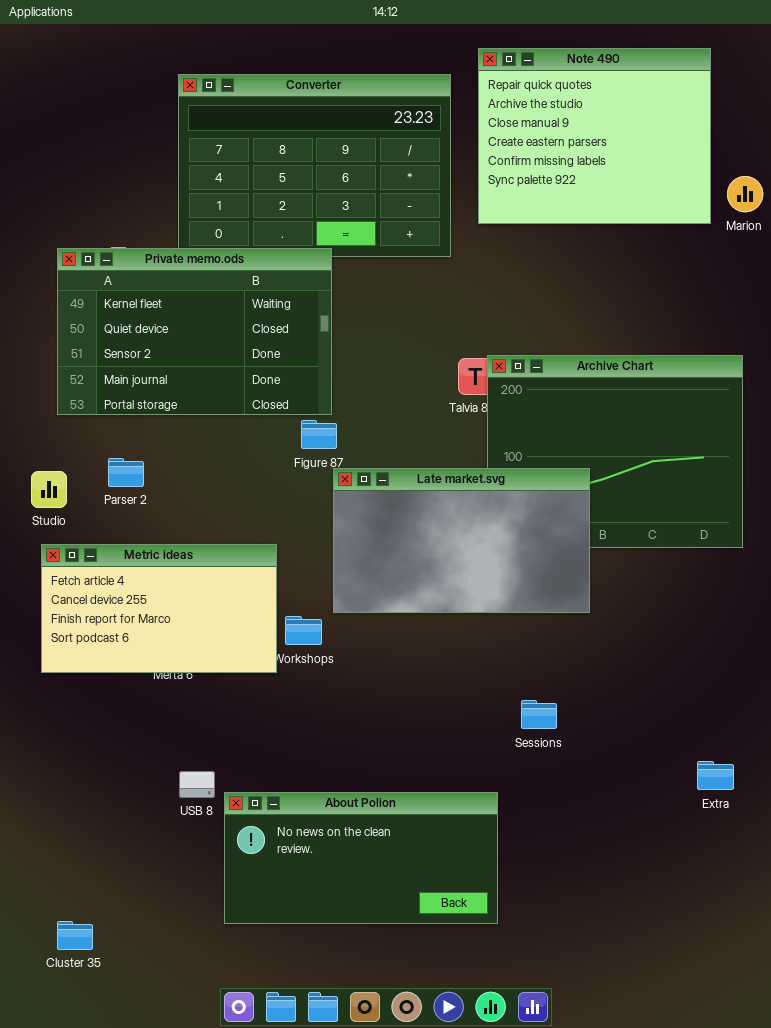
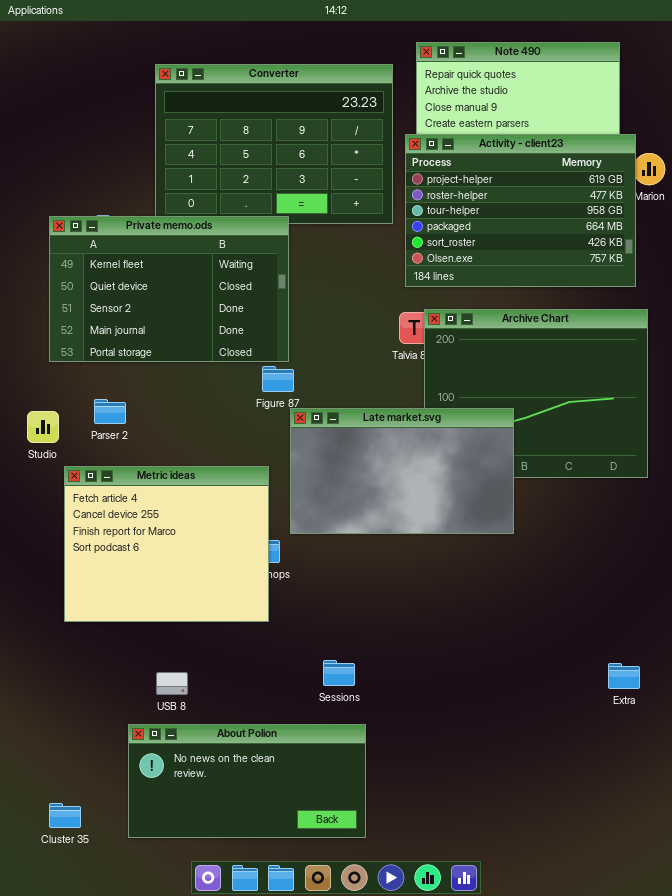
Activity - client23: none -> [405,134,636,287], opened
Metric ideas: [41,544,277,673] -> [64,466,269,622], moved, resized
Sessions: [521,700,557,729] -> [323,660,355,686], moved
About Polion: [224,792,498,924] -> [128,724,366,838], moved

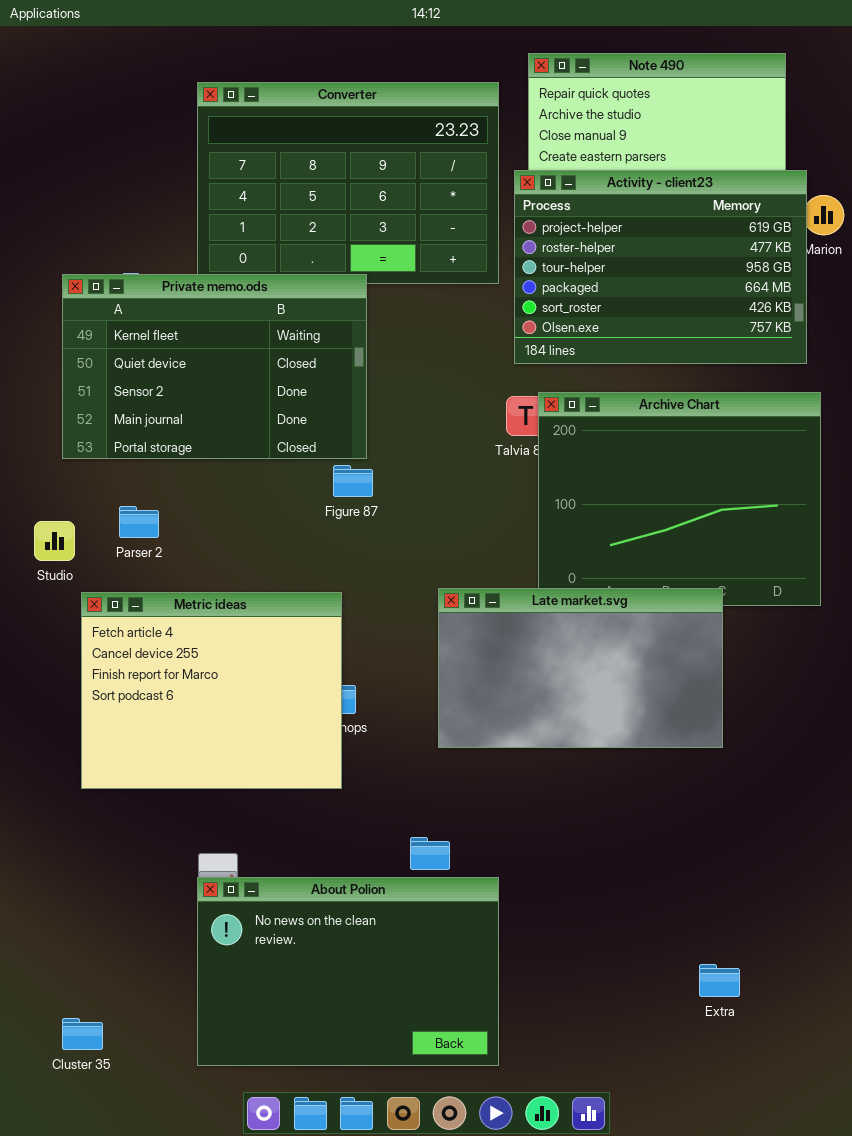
Late market.svg: [290,408,514,534] -> [438,588,723,748], moved
Extra: [608,663,640,689] -> [699,964,740,997], moved
About Polion: [128,724,366,838] -> [197,877,499,1066], moved, resized

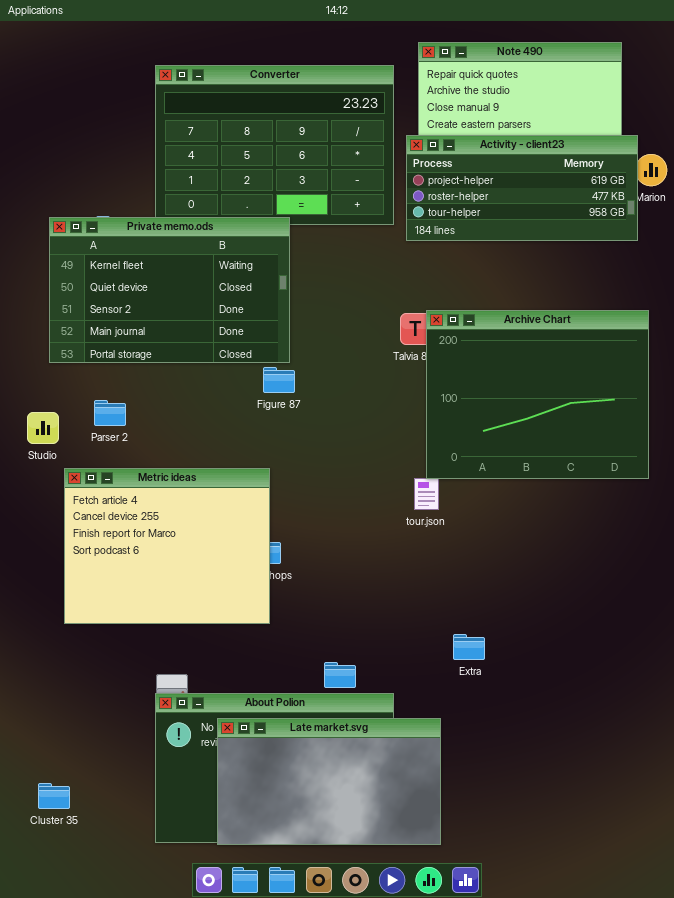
Activity - client23: [514,170,807,364] -> [406,135,638,241], resized
Late market.svg: [438,588,723,748] -> [217,718,441,845], moved
Extra: [699,964,740,997] -> [453,634,485,660], moved
Cluster 35: [62,1018,103,1050] -> [38,783,70,809], moved

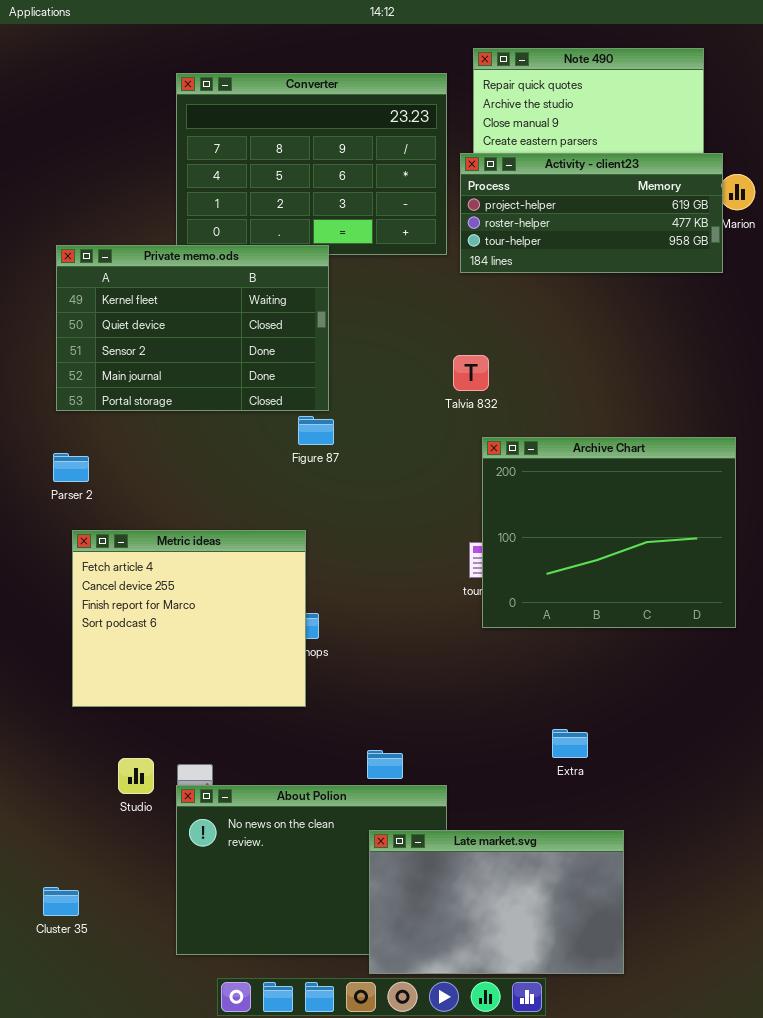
Archive Chart: [426,310,649,479] -> [482,437,736,628], moved
Parser 2: [94,400,126,426] -> [53,453,89,482], moved
Studio: [27,412,59,444] -> [118,758,154,794], moved
Extra: [453,634,485,660] -> [552,729,588,758], moved
Late market.svg: [217,718,441,845] -> [369,830,624,974], moved

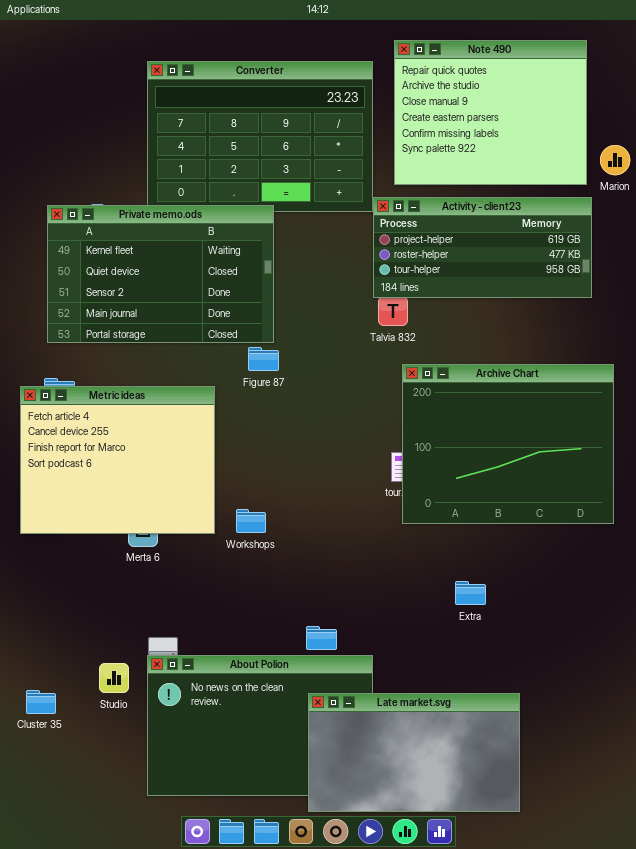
Activity - client23: [460,153,723,273] -> [373,197,592,298], moved
Metric ideas: [72,530,306,707] -> [20,386,215,534], moved
Extra: [552,729,588,758] -> [455,581,486,605], moved
Studio: [118,758,154,794] -> [99,663,129,693], moved
Cluster 35: [43,887,79,916] -> [26,690,56,714], moved

